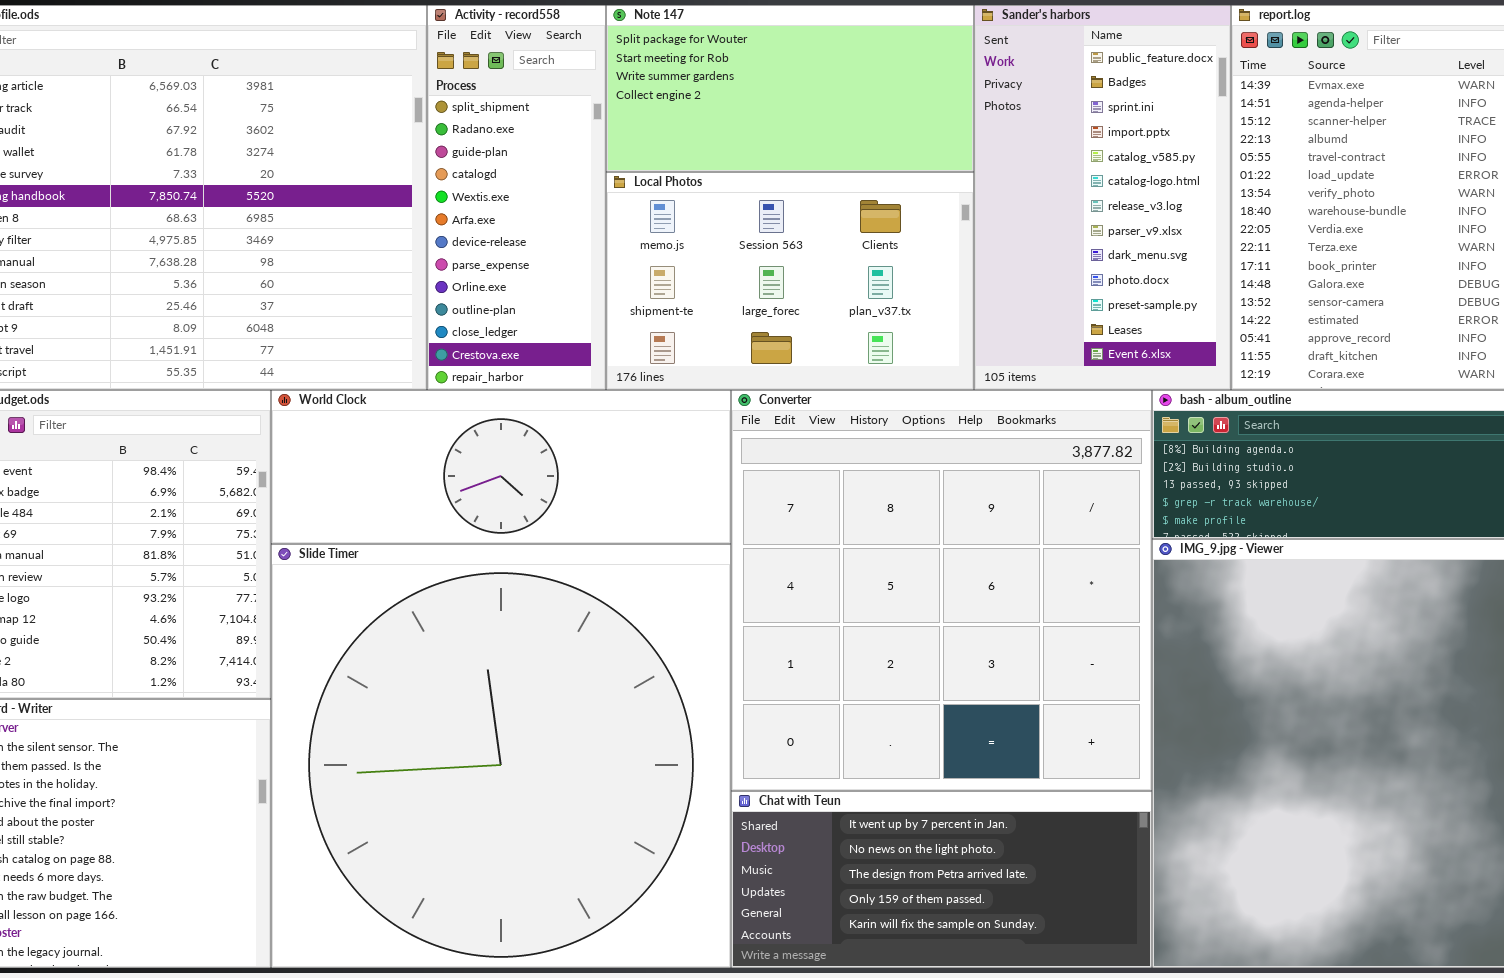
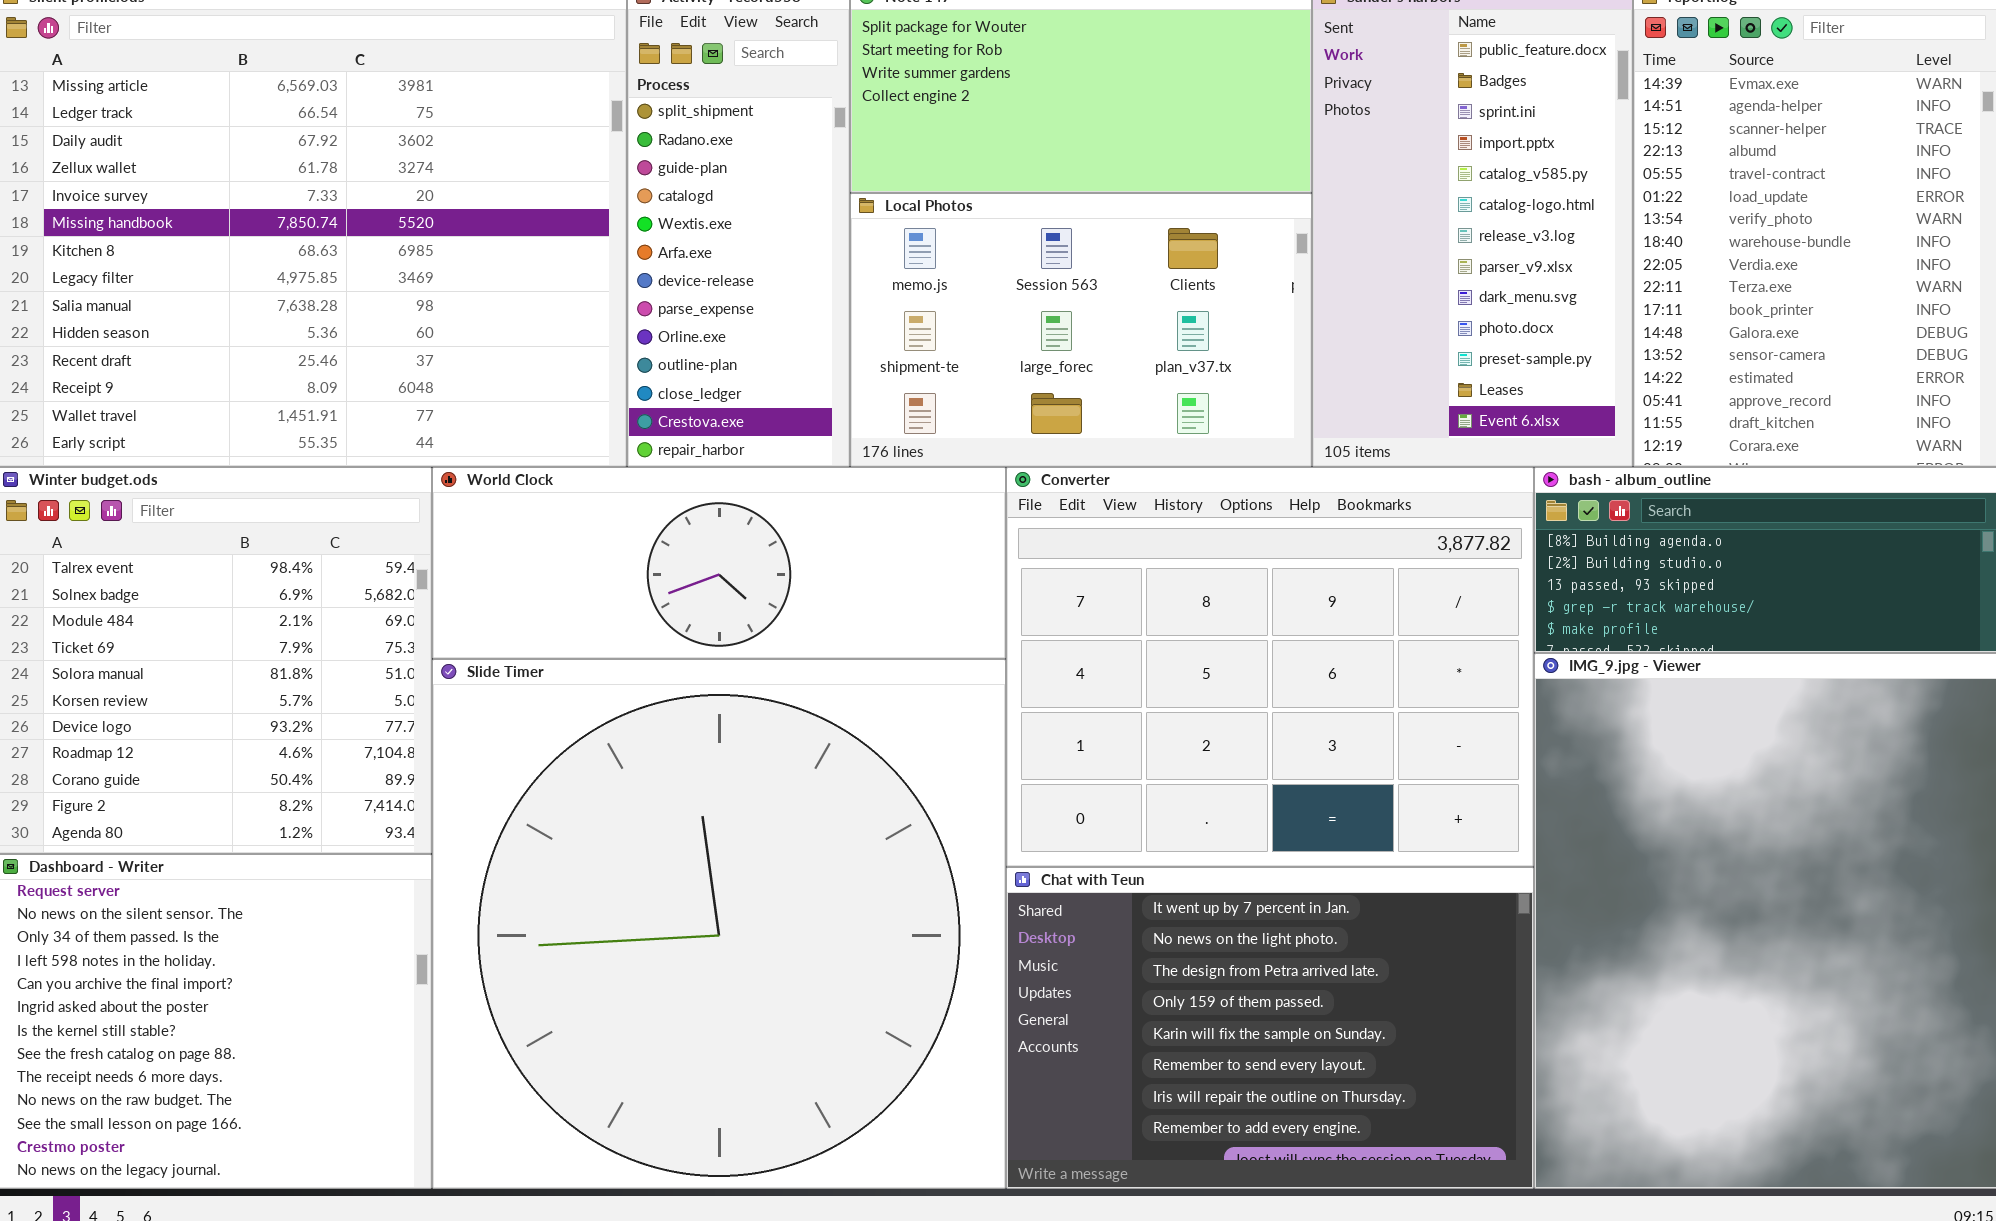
Converter: [731,390,1152,791] -> [1006,467,1534,867], resized
Chat with Teun: [731,791,1152,968] -> [1006,867,1534,1189], resized

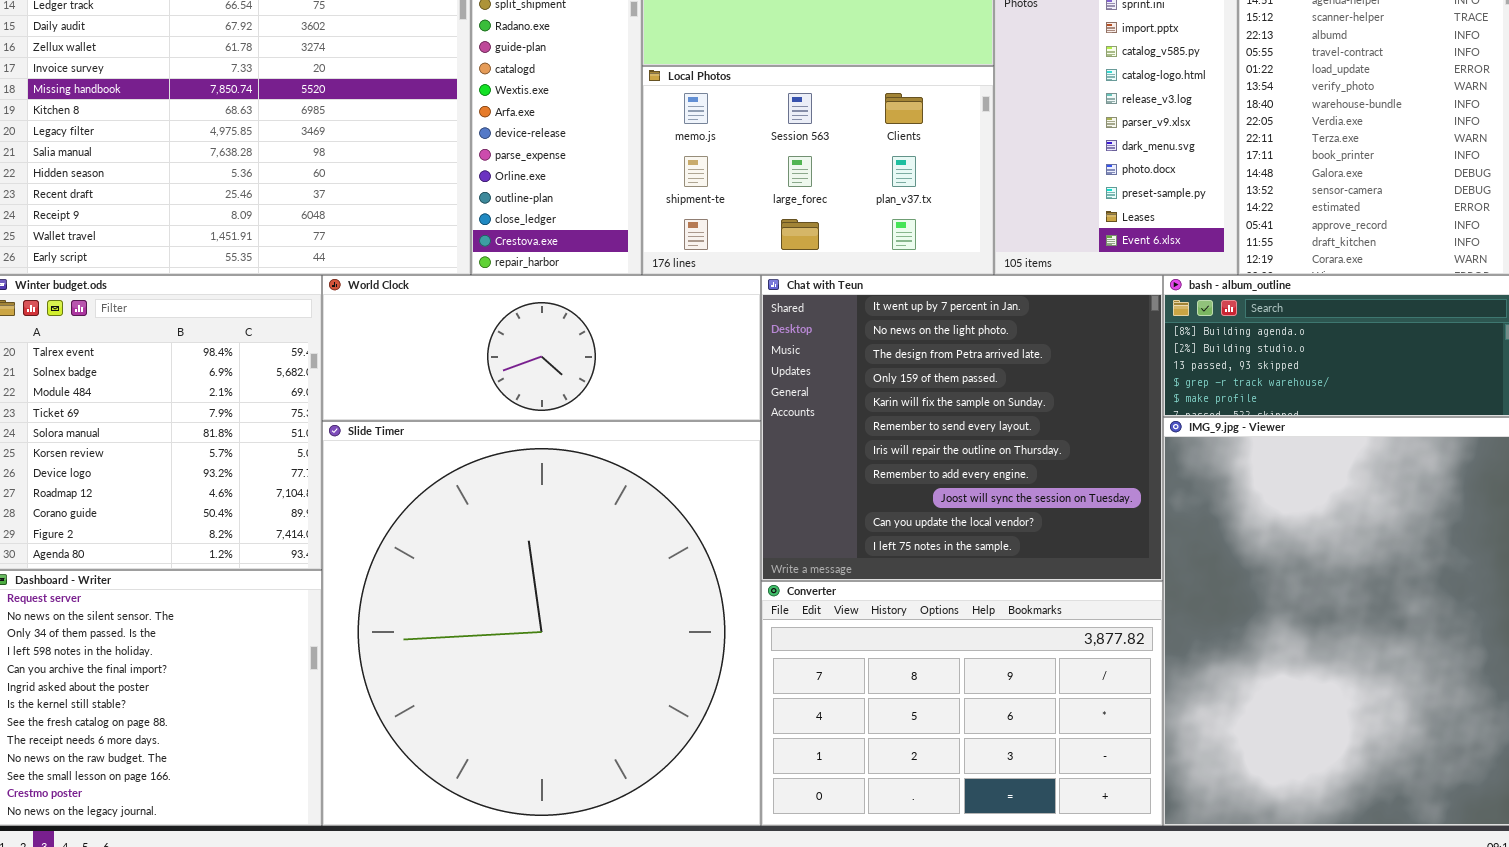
Converter: [1006,467,1534,867] -> [761,581,1163,826], moved, resized
Chat with Teun: [1006,867,1534,1189] -> [761,275,1163,581], moved, resized

